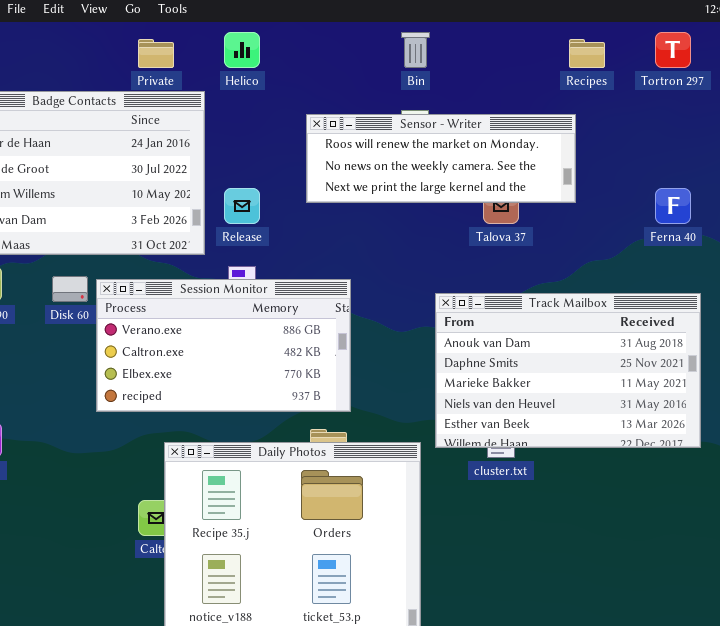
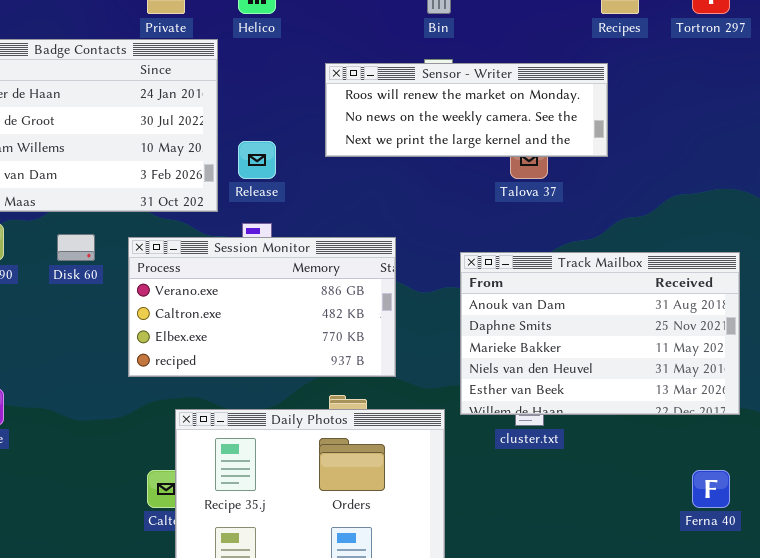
Ferna 40: [655,188,691,224] -> [692,470,730,508], moved
Session Monitor: [96,279,351,412] -> [128,237,396,377], moved

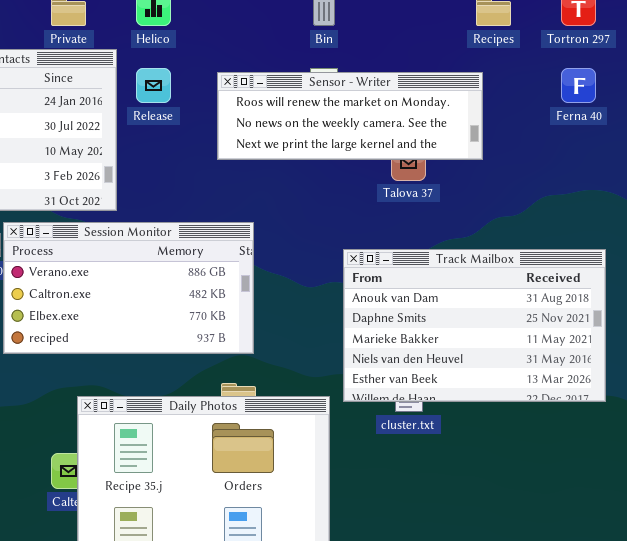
Release: [238,141,276,179] -> [136,68,171,103], moved
Session Monitor: [128,237,396,377] -> [3,222,254,354], moved
Ferna 40: [692,470,730,508] -> [561,68,596,103], moved

